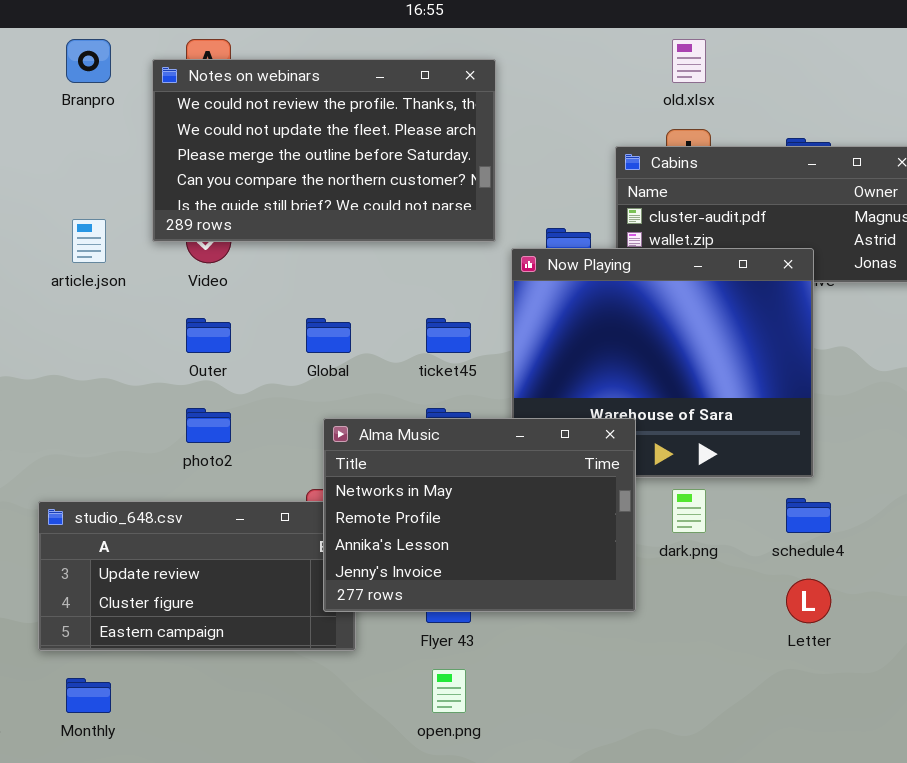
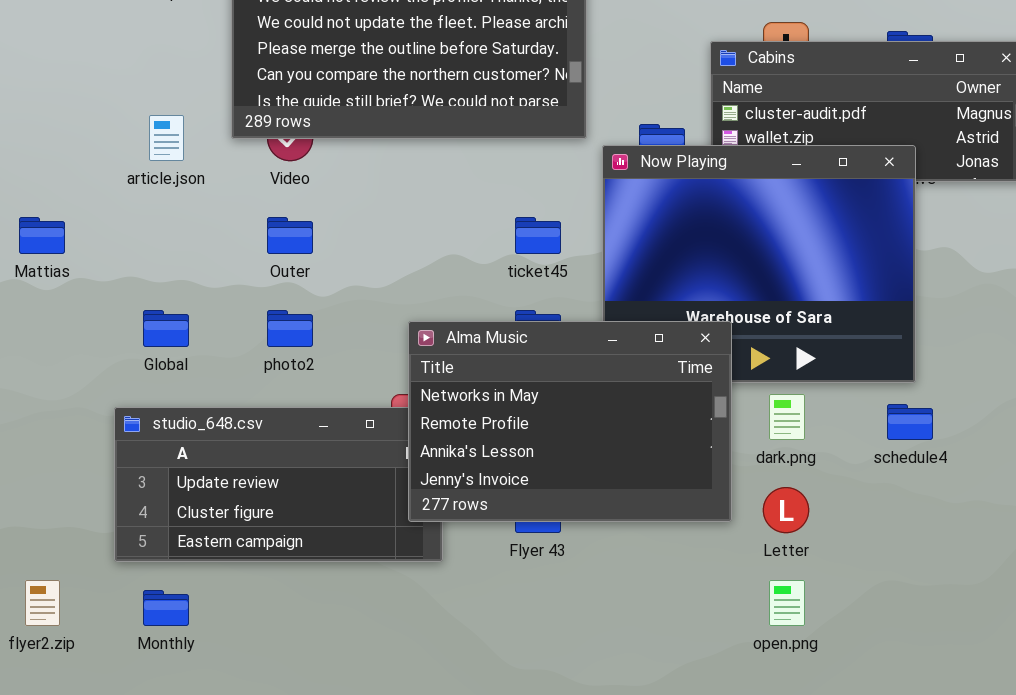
Global: [306,318,351,353] -> [143,310,189,347], moved
Letter: [786,579,831,623] -> [763,487,809,533], moved
open.png: [432,669,466,713] -> [769,580,805,626], moved

